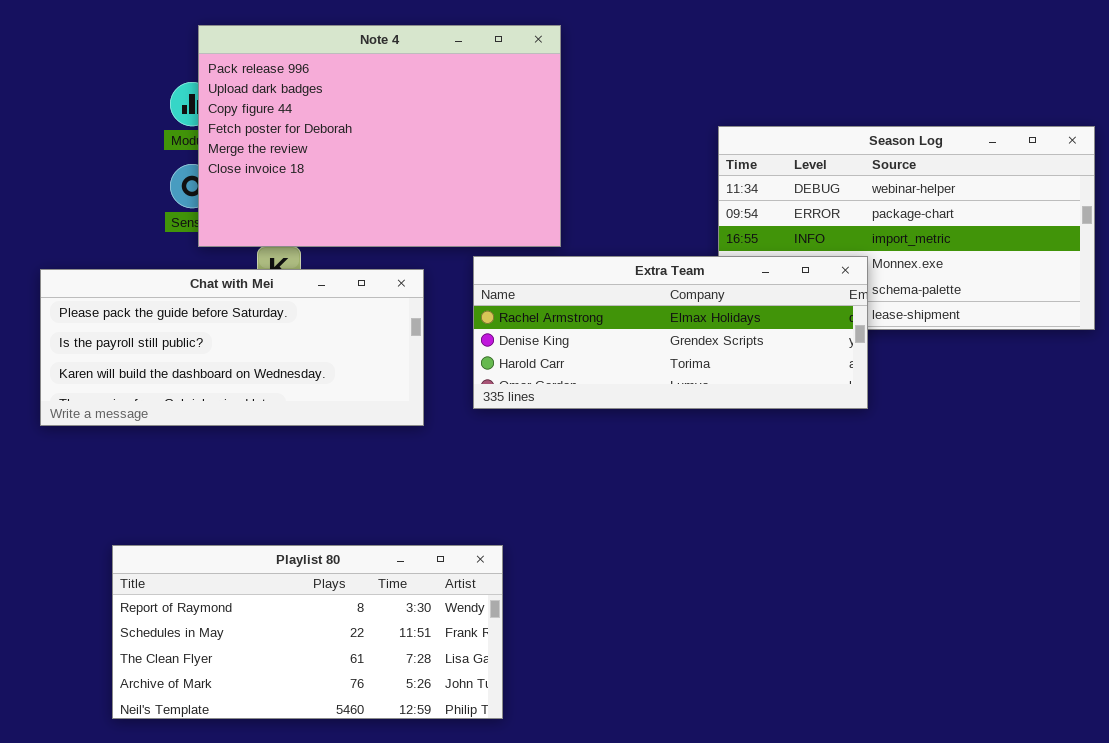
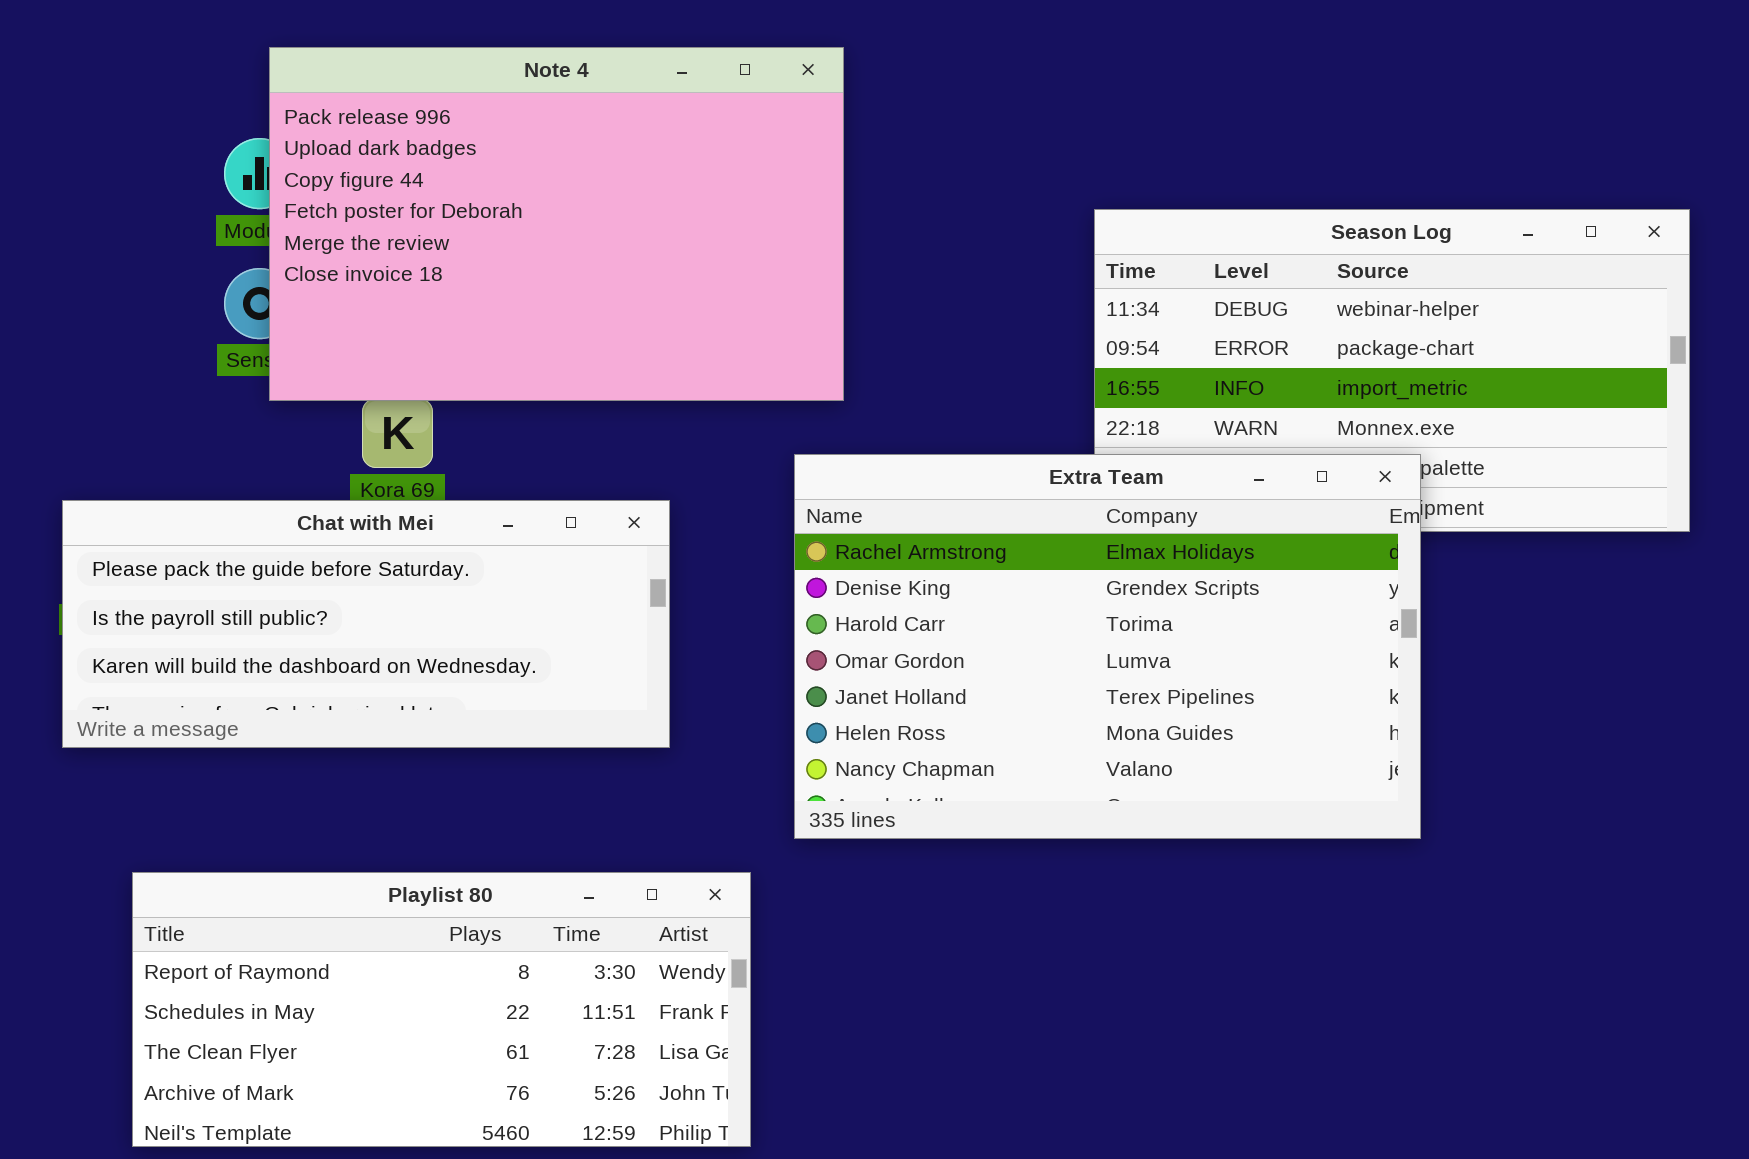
Extra Team: [473,256,868,409] -> [794,454,1421,839], moved, resized
Chat with Mei: [40,269,424,426] -> [62,500,670,748], moved

